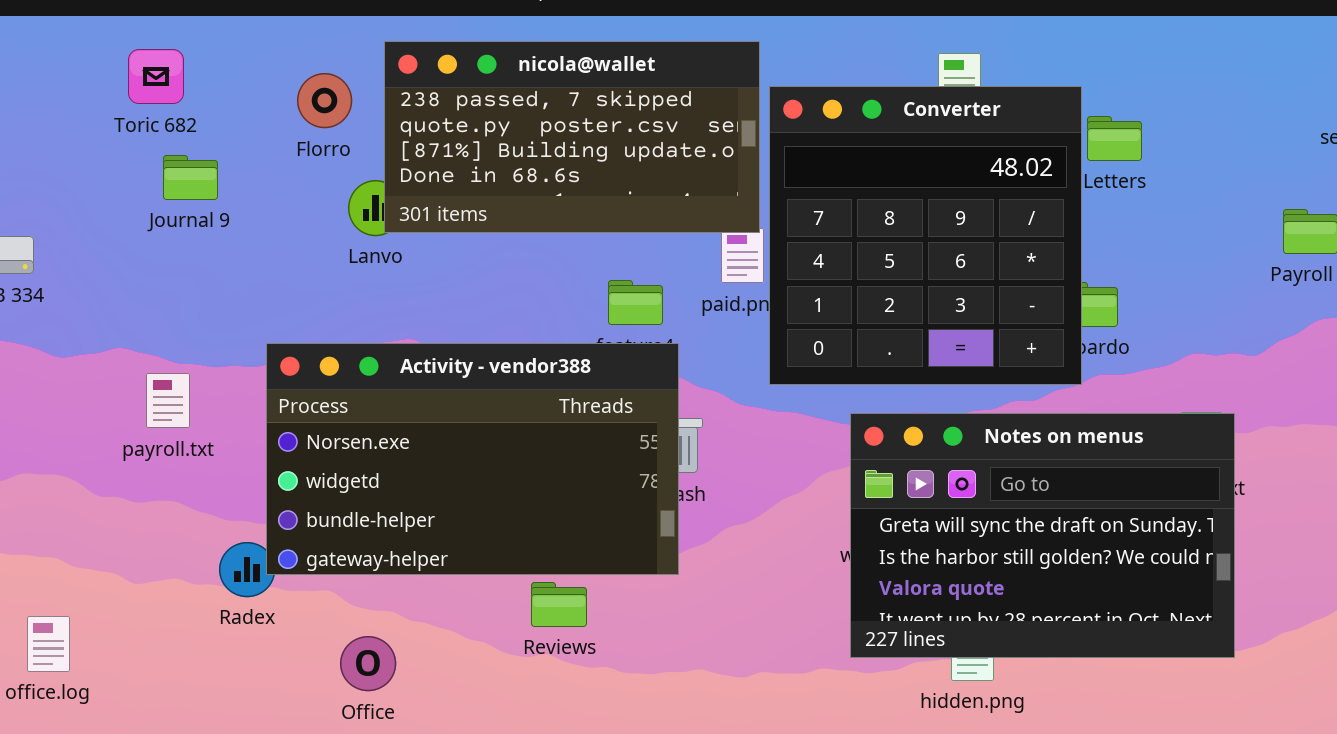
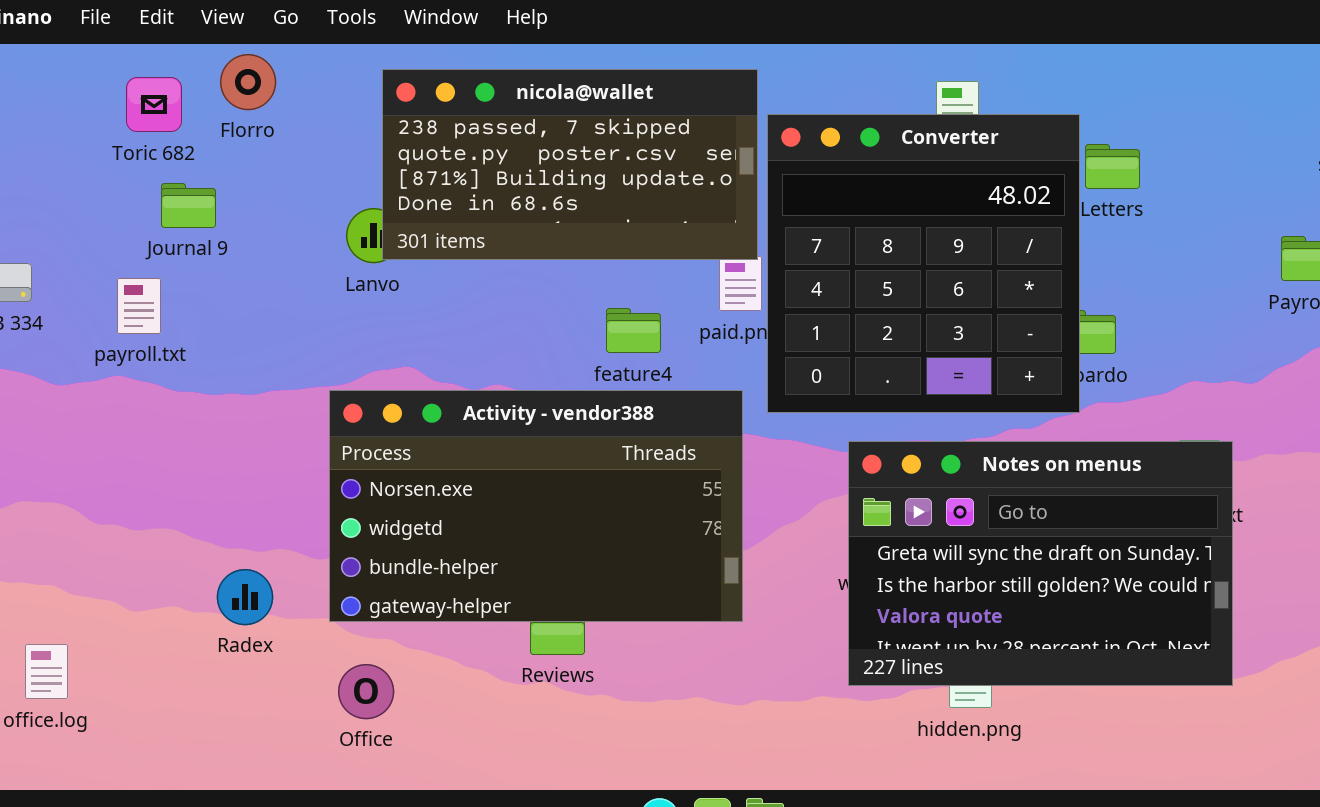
Florro: [297,73,352,128] -> [220,54,276,110], moved
Activity - vendor388: [266,343,679,575] -> [329,390,743,622], moved
payroll.txt: [146,373,190,428] -> [117,278,161,334], moved

